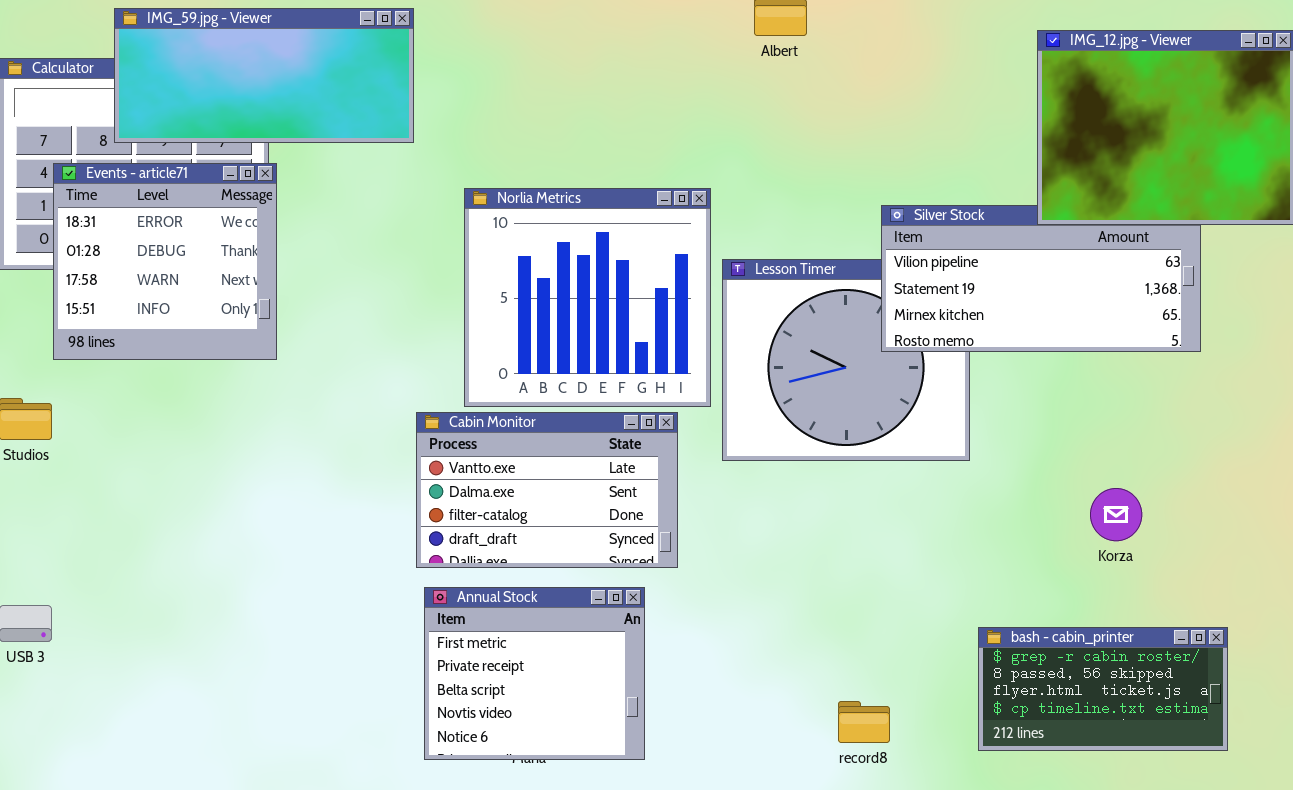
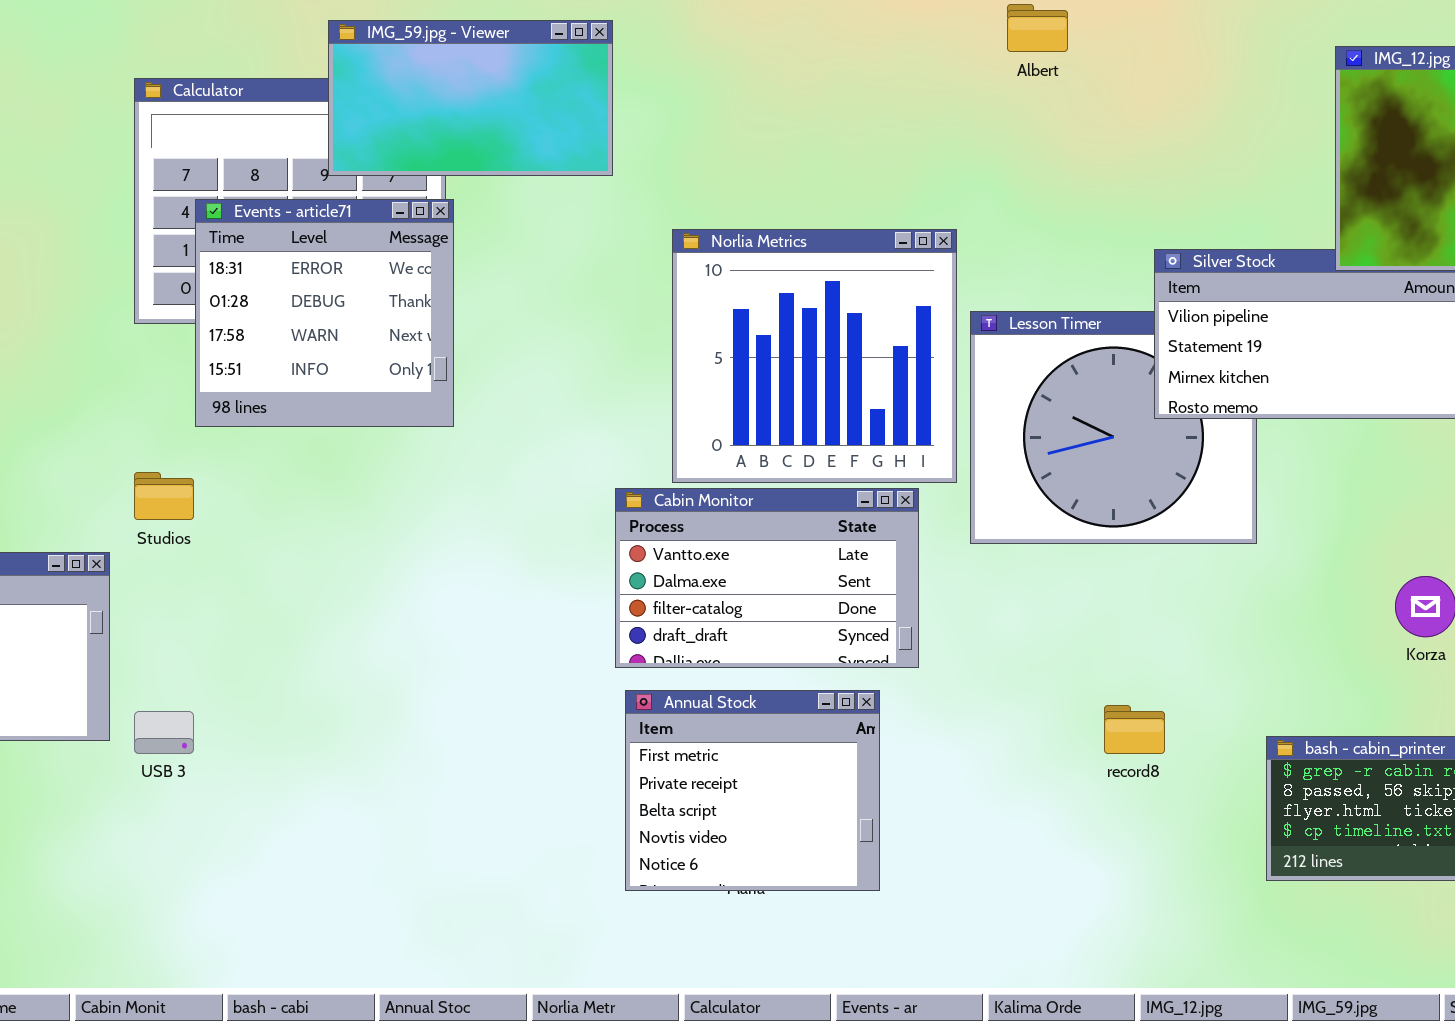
IMG_59.jpg - Viewer: [114,8,414,143] -> [328,20,613,176], resized
record8: [838,701,890,743] -> [1104,705,1165,754], moved

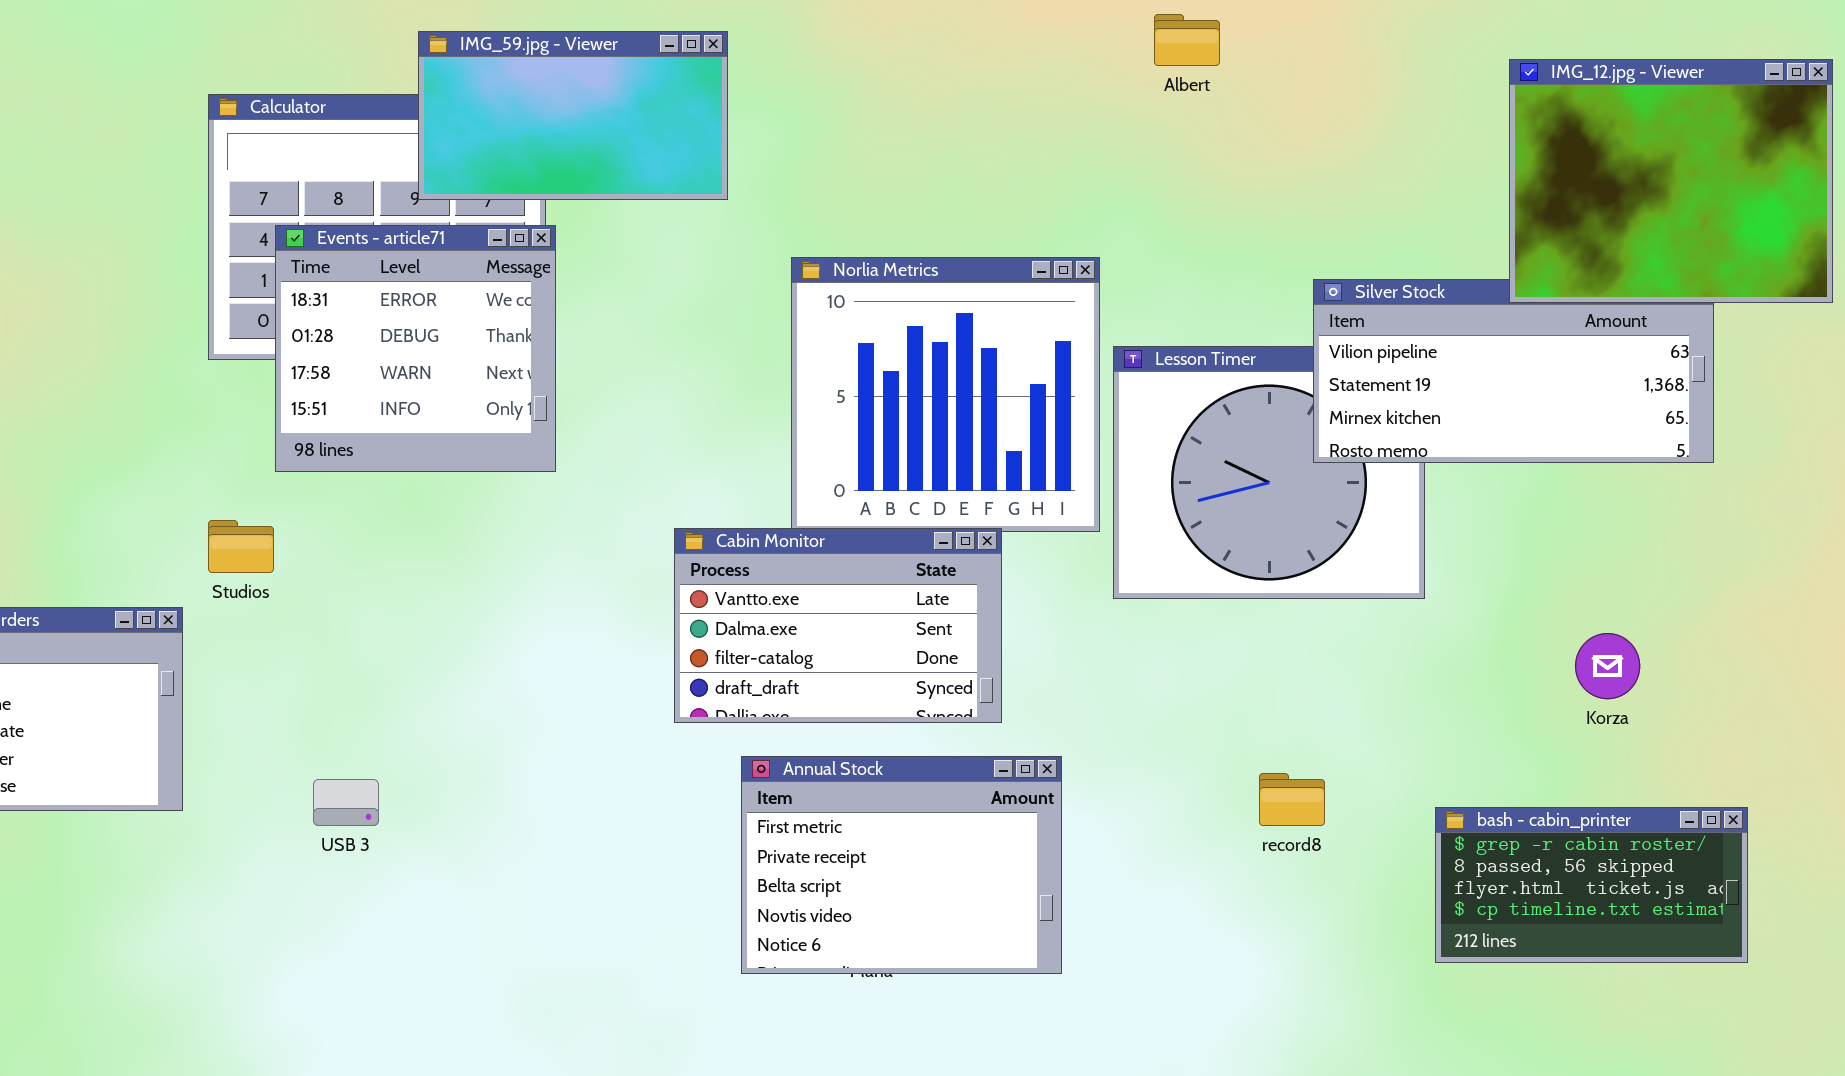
Cabin Monitor: [615,488,919,668] -> [674,528,1002,723], moved
Annual Stock: [625,690,880,891] -> [741,756,1062,974], resized
USB 3: [134,711,194,754] -> [313,779,379,826], moved

